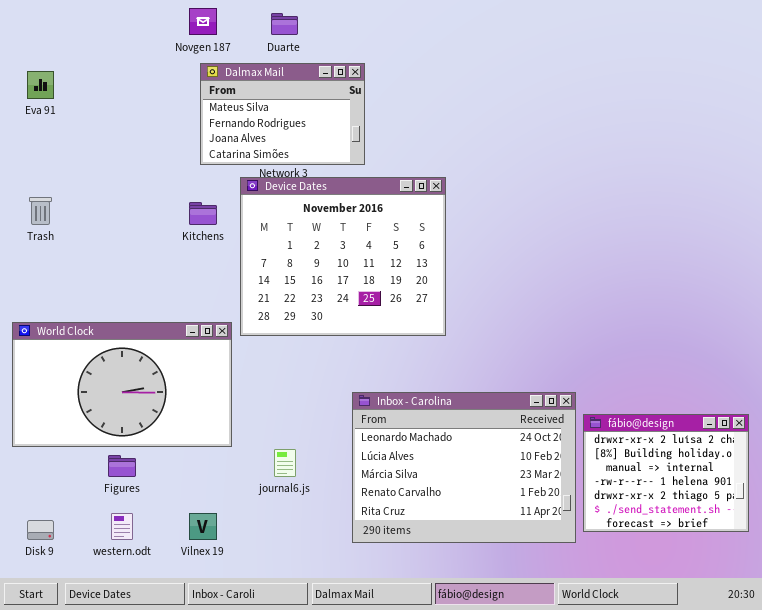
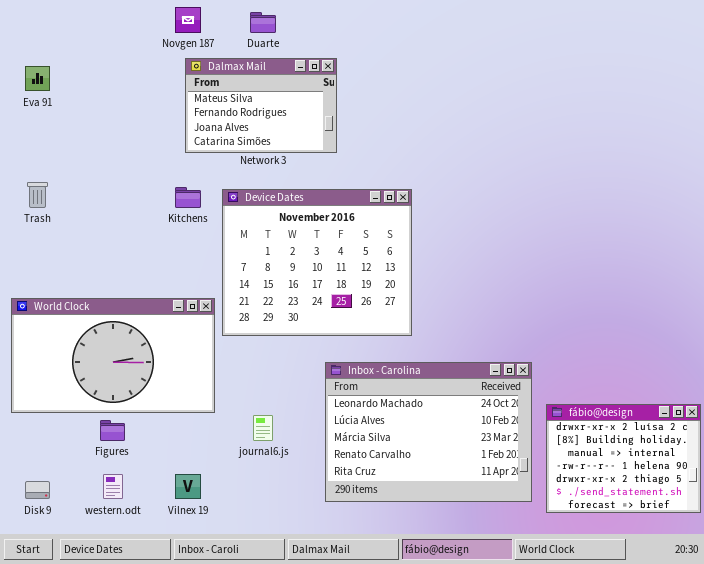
Device Dates: [240,177,446,336] -> [222,189,412,336], moved
fábio@design: [583,414,749,532] -> [546,404,701,513], moved

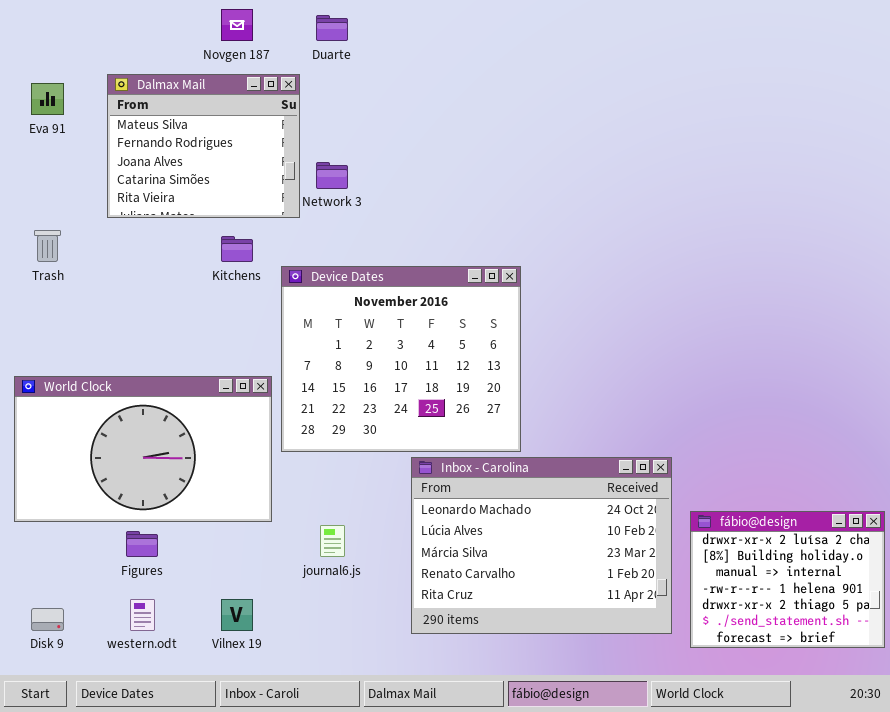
Dalmax Mail: [185,58,337,153] -> [107,74,300,218], moved, resized
Device Dates: [222,189,412,336] -> [281,266,521,452], moved

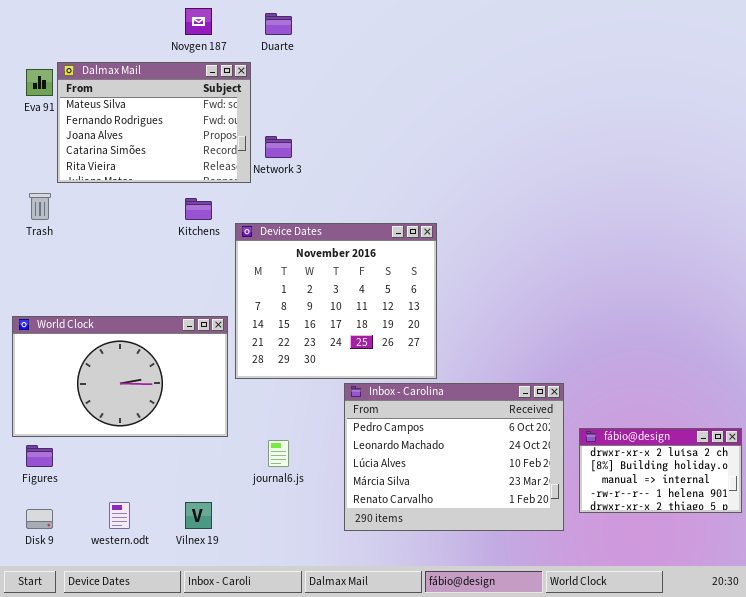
Dalmax Mail: [107,74,300,218] -> [57,62,251,183], resized
Inbox - Carolina: [411,457,672,634] -> [344,383,564,531], scrolled up 1 row
fábio@design: [690,511,885,648] -> [579,428,742,513], resized
Figures: [126,531,158,557] -> [26,445,53,467], moved

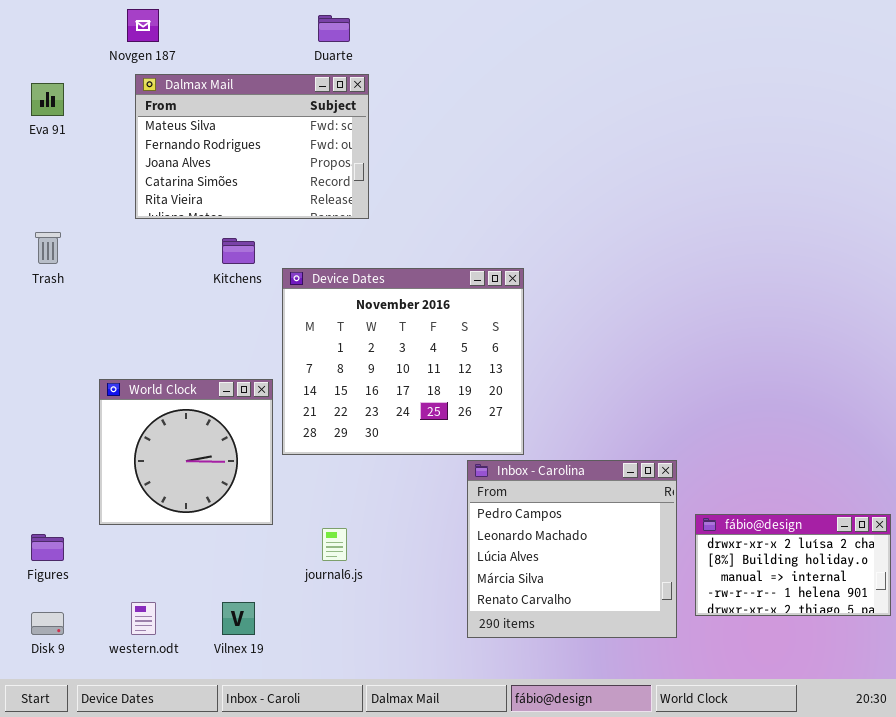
Novgen 187: [185,8,212,35] -> [127,9,159,42], moved
Dalmax Mail: [57,62,251,183] -> [135,74,369,219], moved
World Clock: [12,316,228,437] -> [99,379,273,525], resized
Inbox - Carolina: [344,383,564,531] -> [467,460,677,638], resized

